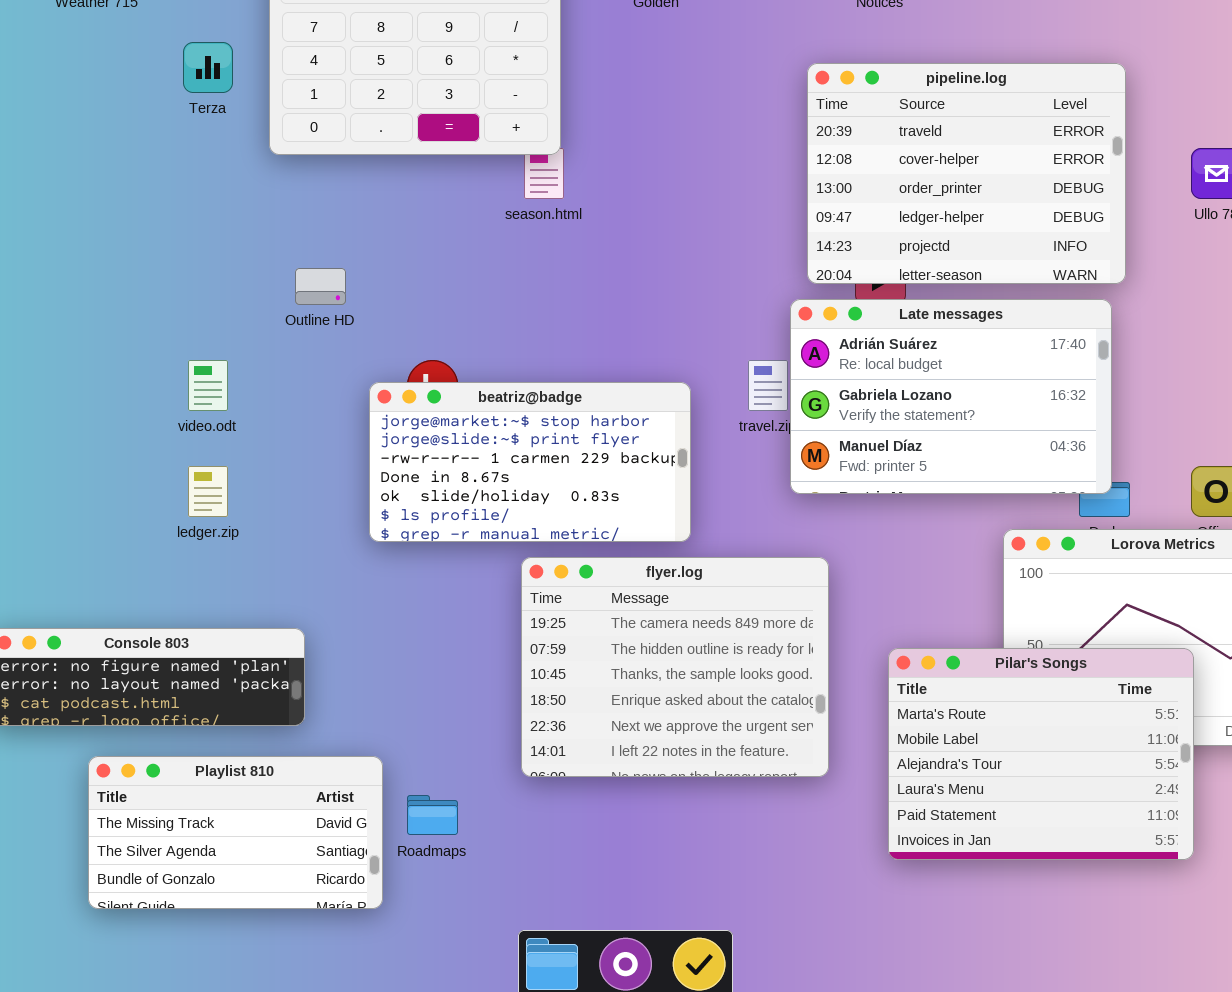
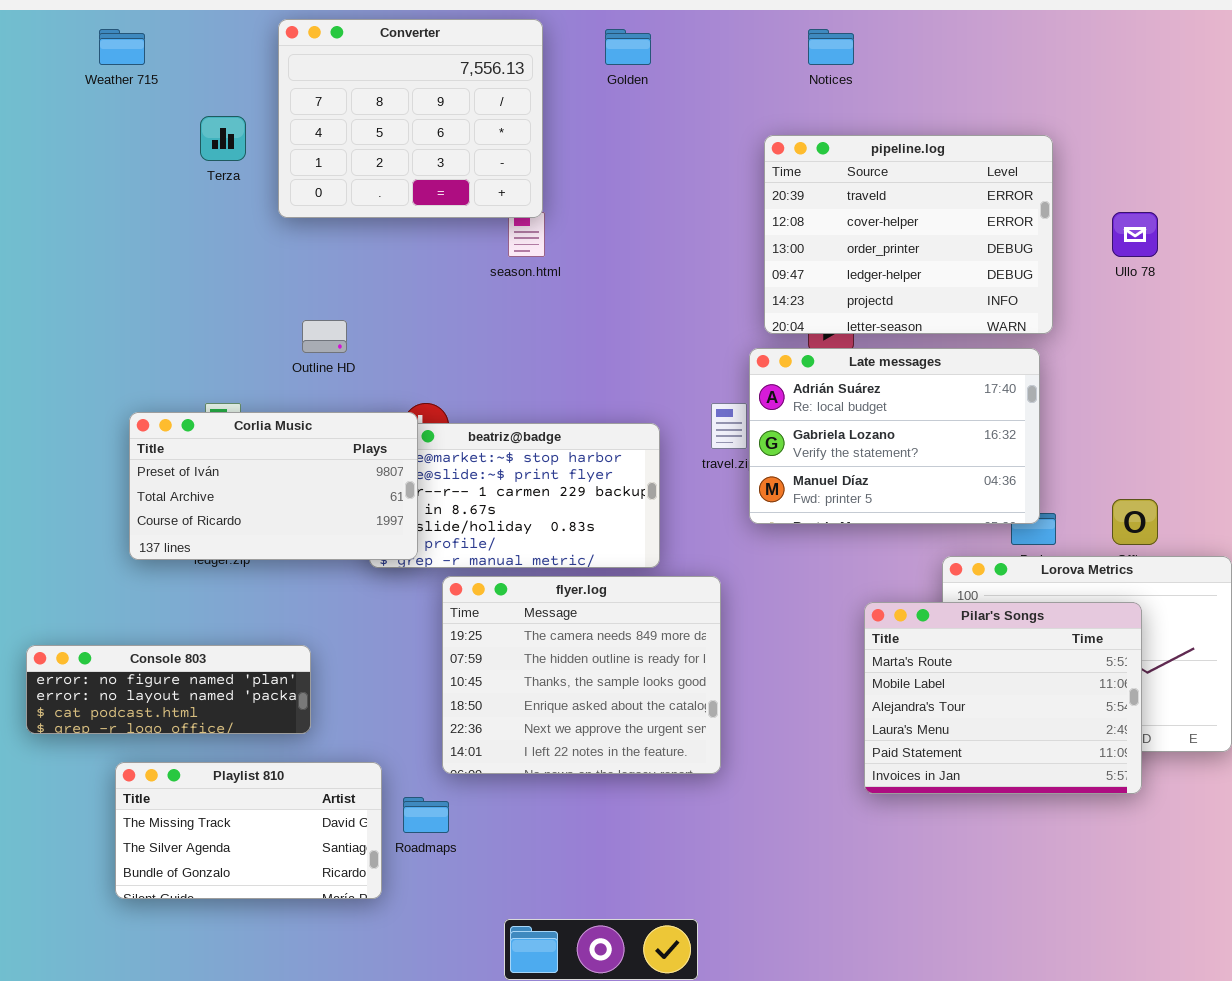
Corlia Music: none -> [129,412,418,560], opened
flyer.log: [521,557,829,777] -> [442,576,721,774], moved
Pilar's Songs: [888,648,1194,860] -> [864,602,1142,794], moved

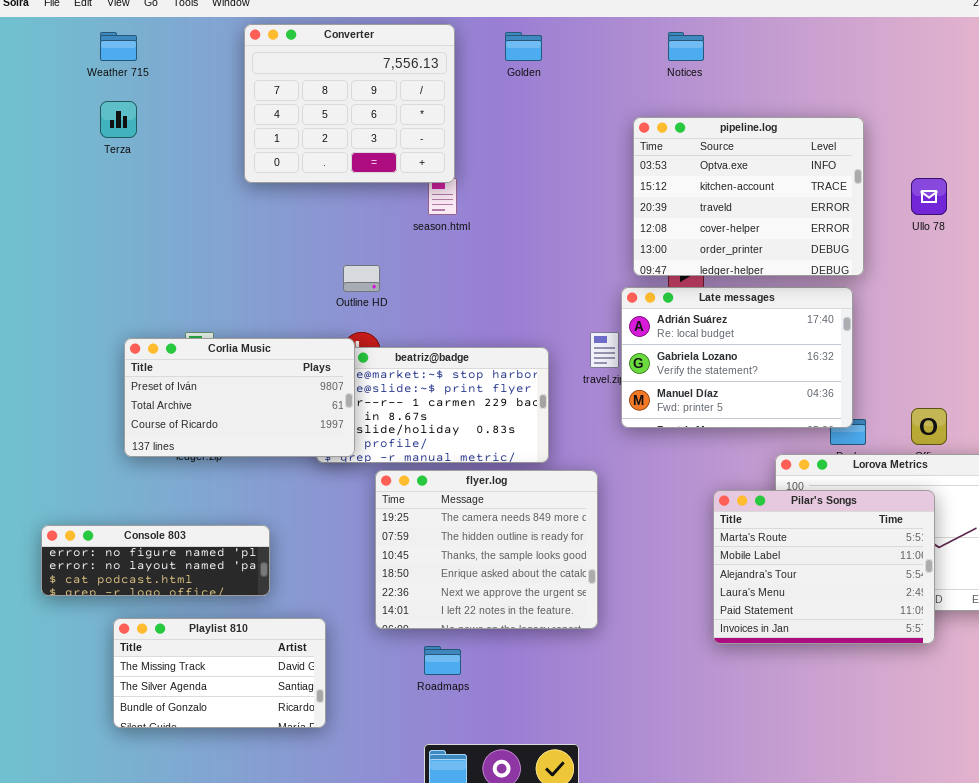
Terza: [200,116,246,161] -> [100,101,137,138], moved
pipeline.log: [764,135,1053,334] -> [633,117,864,276], scrolled up 2 rows
Outline HD: [302,320,347,353] -> [343,265,380,292], moved
Roadmaps: [403,797,449,833] -> [424,646,461,675], moved

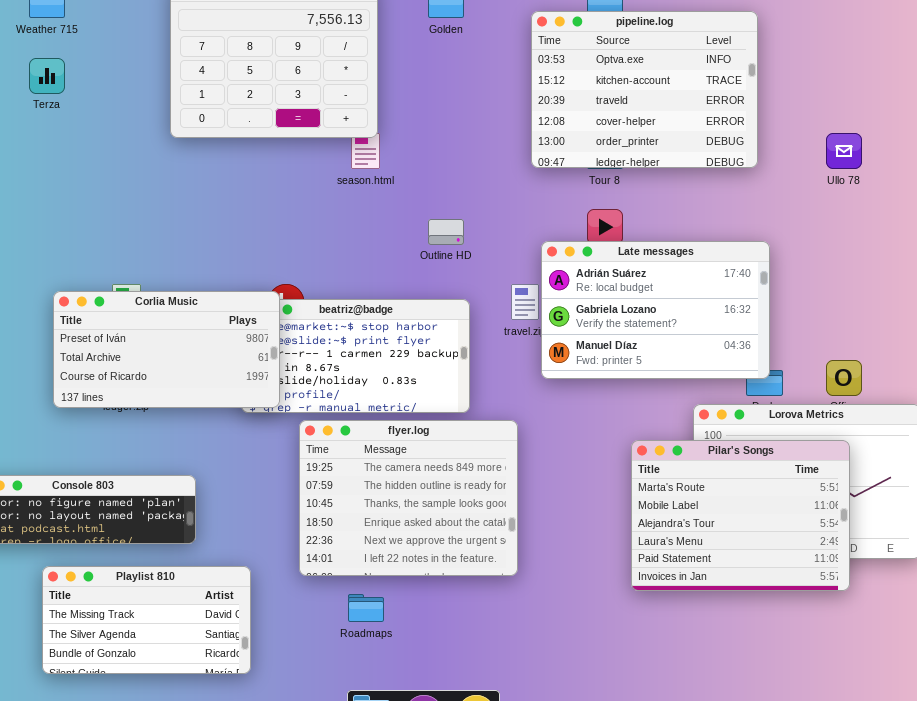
pipeline.log: [633,117,864,276] -> [531,11,758,168], moved
Outline HD: [343,265,380,292] -> [428,219,464,245], moved

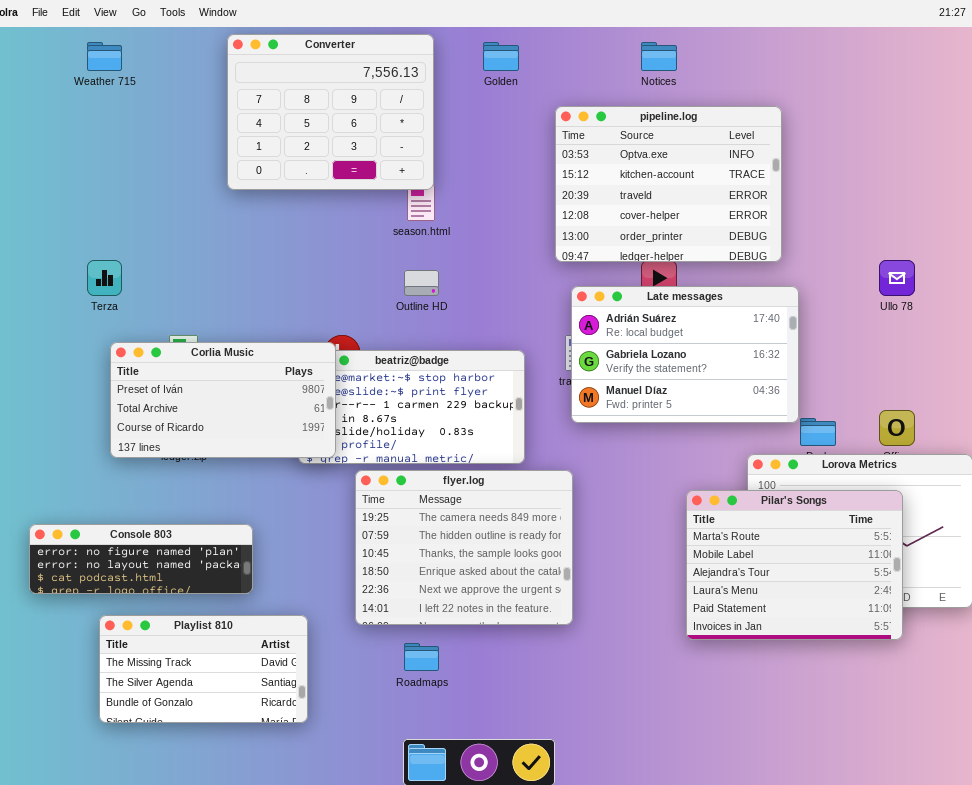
pipeline.log: [531,11,758,168] -> [555,106,782,262], moved
Terza: [29,58,65,94] -> [87,260,122,296], moved
Ullo 78: [826,133,862,169] -> [879,260,915,296], moved
Outline HD: [428,219,464,245] -> [404,270,439,296], moved
Late messages: [541,241,770,379] -> [571,286,799,423], moved

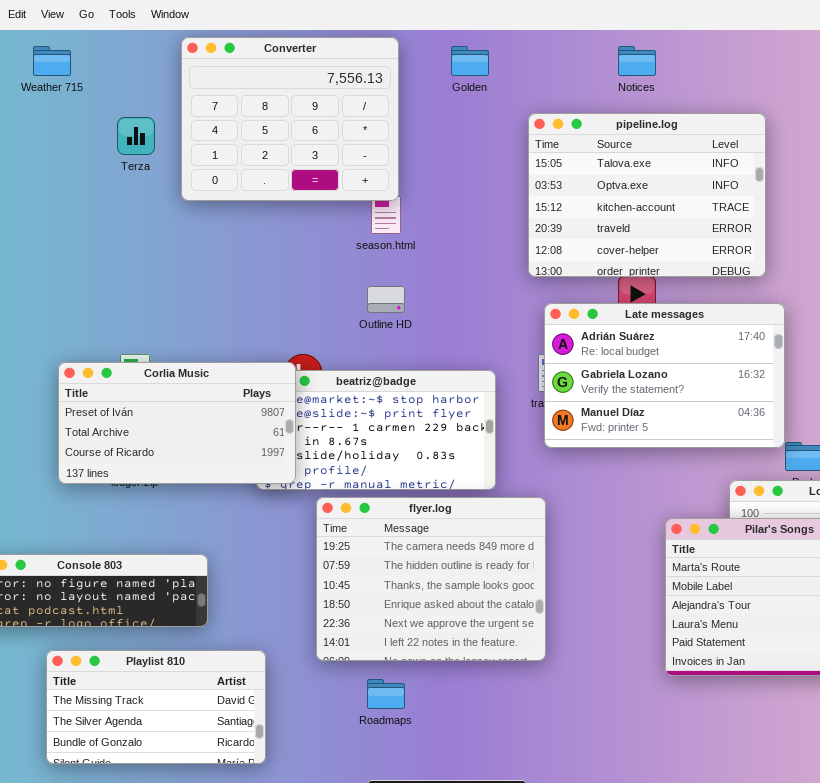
pipeline.log: [555,106,782,262] -> [528,113,766,277], scrolled up 1 row
Terza: [87,260,122,296] -> [117,117,155,155], moved

